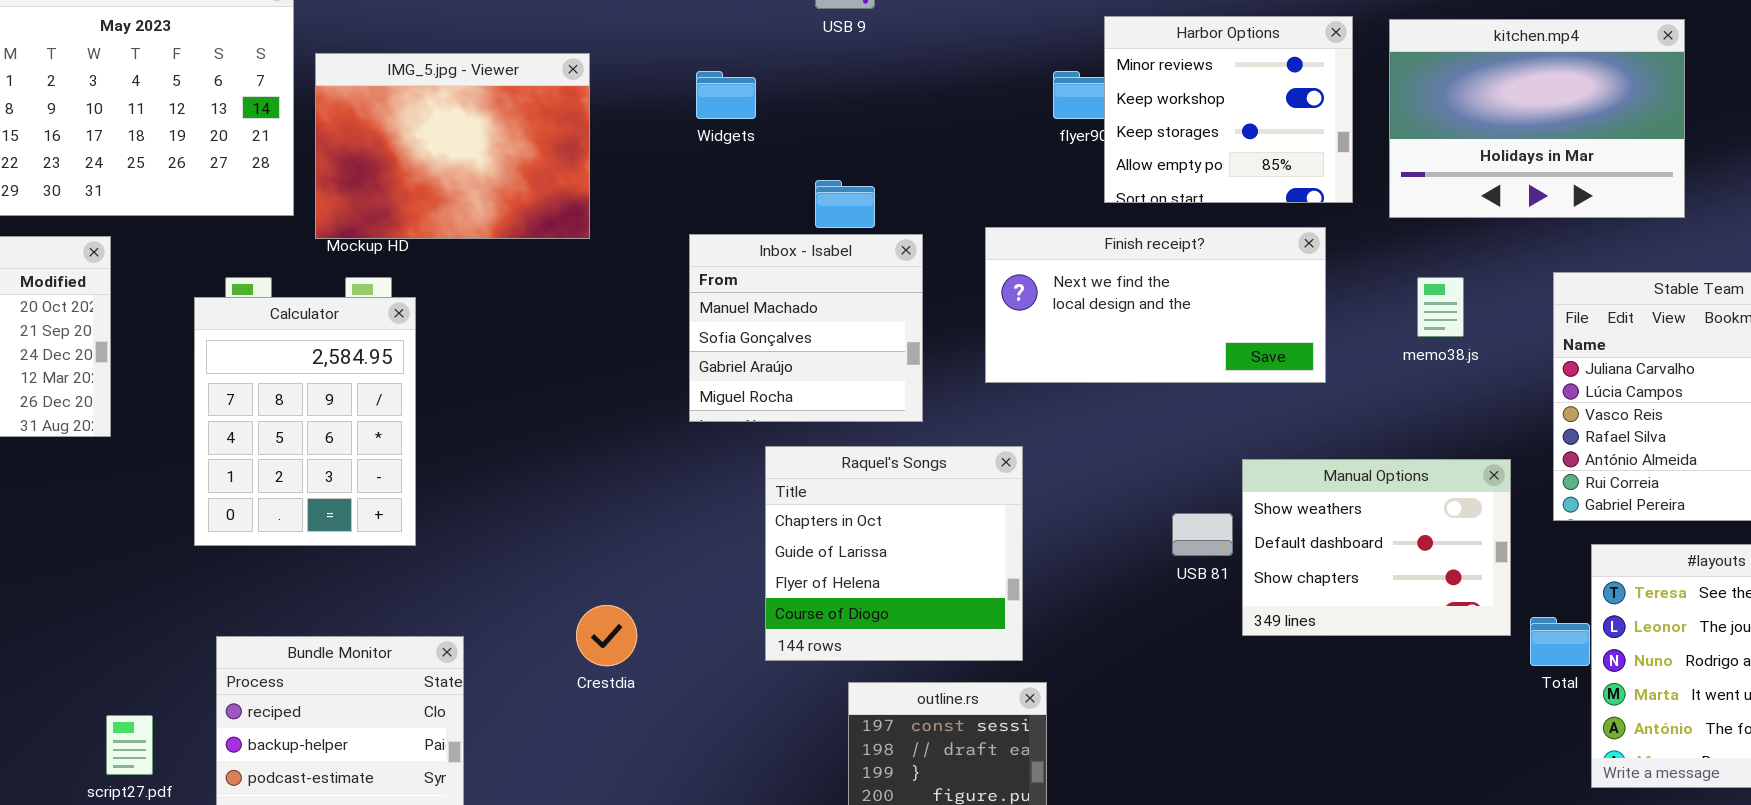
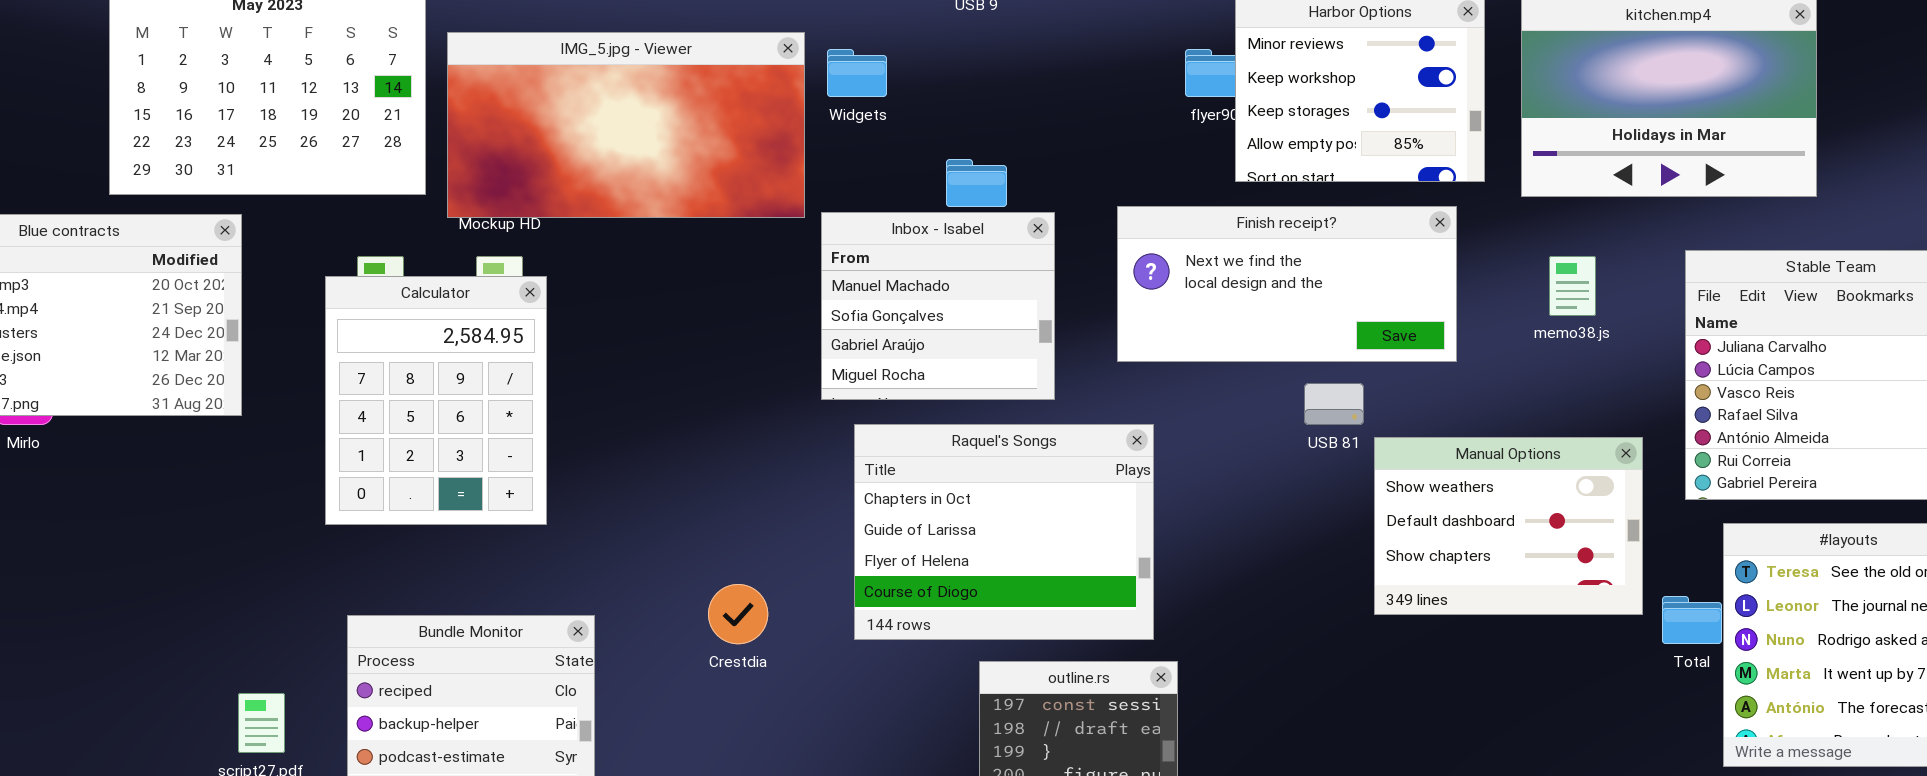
IMG_5.jpg - Viewer: [315,53,590,239] -> [447,32,805,218], resized
Raquel's Songs: [765,446,1023,661] -> [854,424,1154,640], resized
USB 81: [1172,513,1233,556] -> [1304,383,1364,425], moved

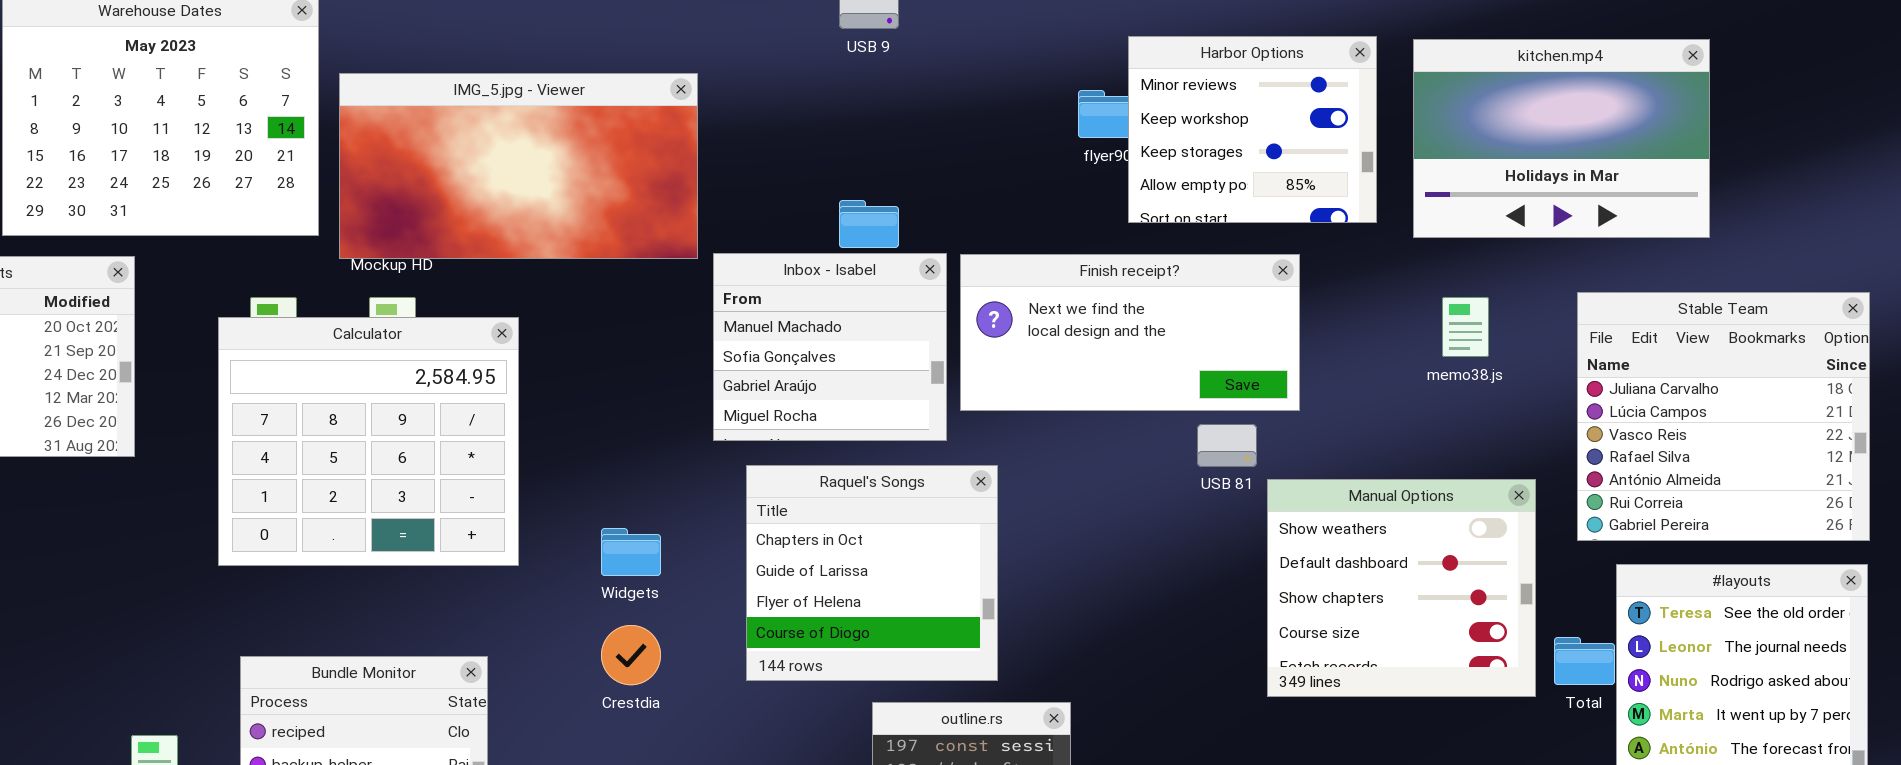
Widgets: [827,49,887,97] -> [601,528,661,576], moved
Finish receipt?: [1117,206,1457,362] -> [960,254,1300,411], moved
Calculator: [325,276,547,525] -> [218,317,519,566], resized
Raquel's Songs: [854,424,1154,640] -> [746,465,998,681], resized
Manual Options: [1374,437,1643,615] -> [1267,479,1536,697], resized

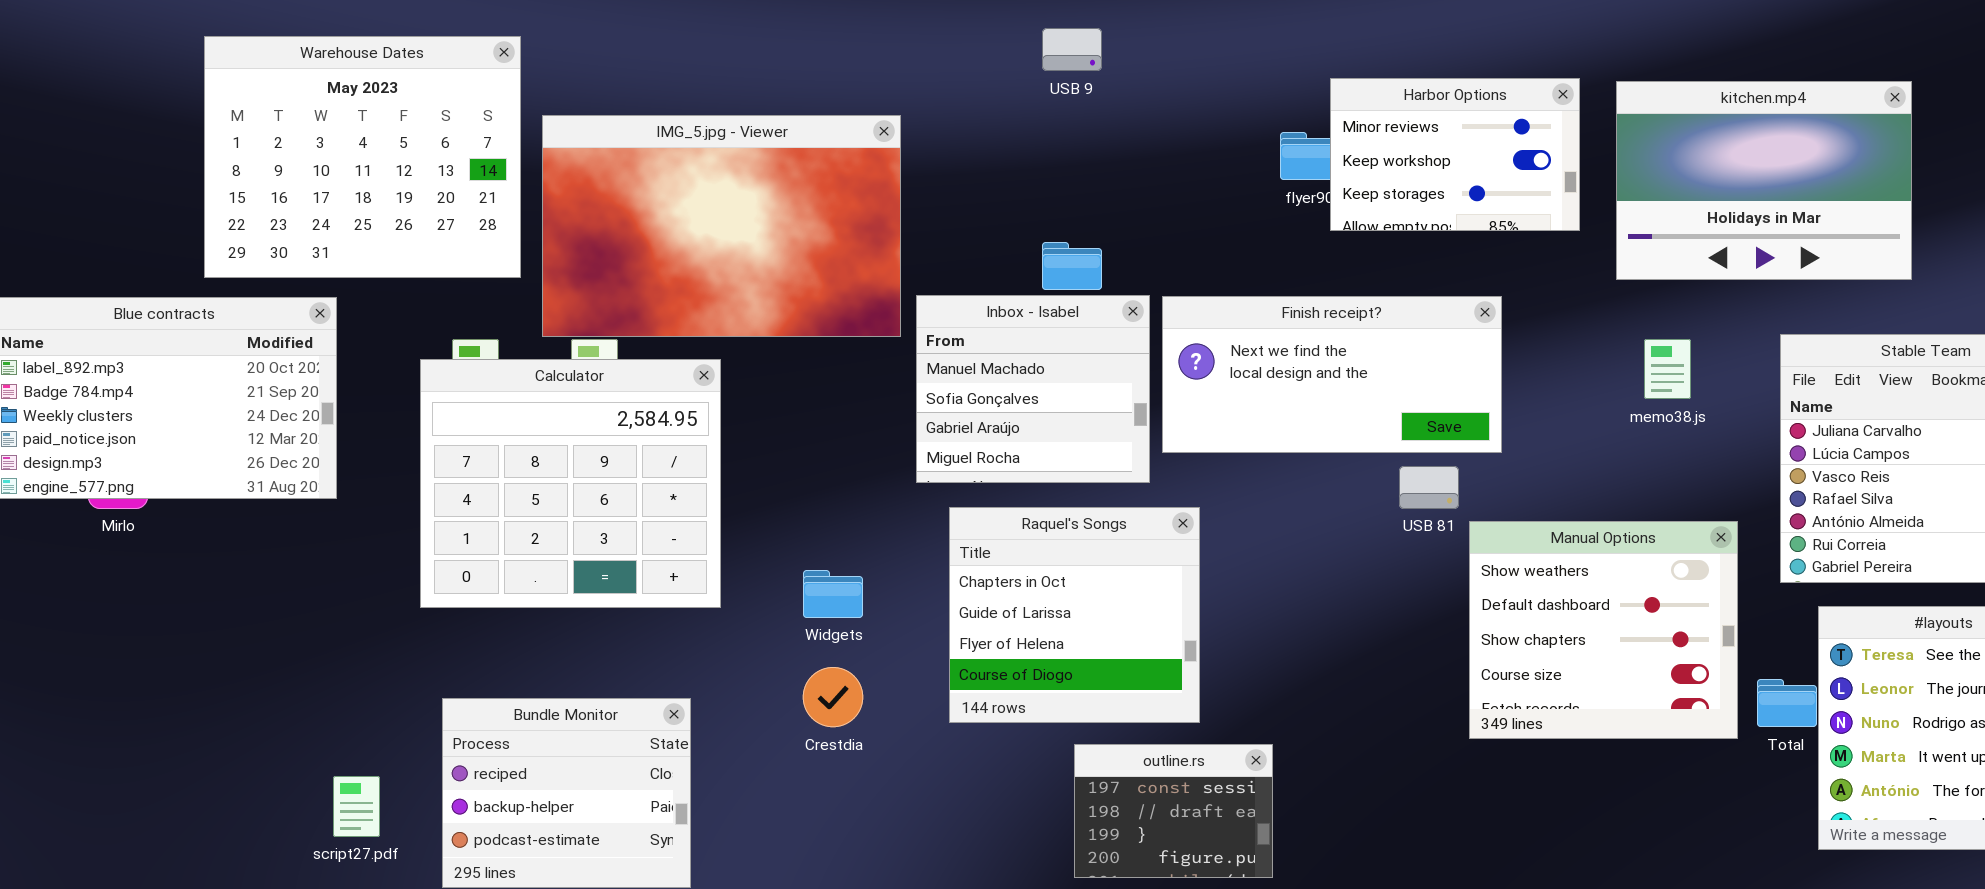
Harbor Options: [1128,36,1377,223] -> [1330,78,1580,231], resized
IMG_5.jpg - Viewer: [339,73,698,259] -> [542,115,901,337], resized

